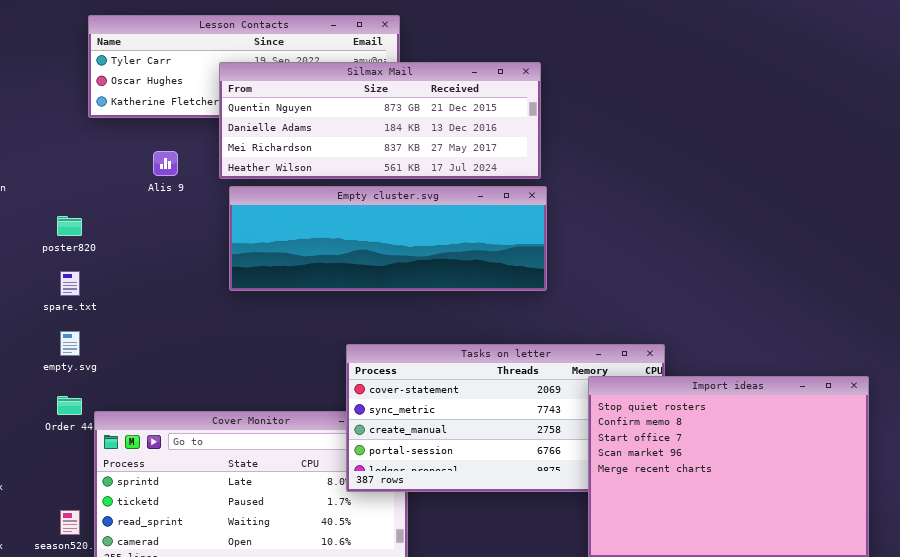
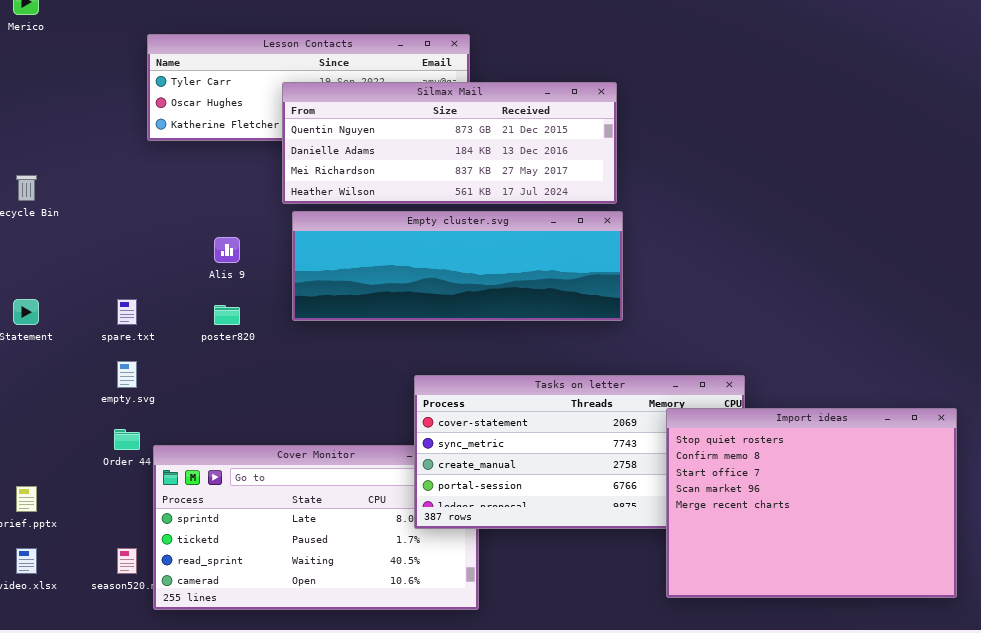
Alis 9: [153,151,178,176] -> [214,237,240,263], moved
poster820: [57,216,82,236] -> [214,305,240,325], moved

